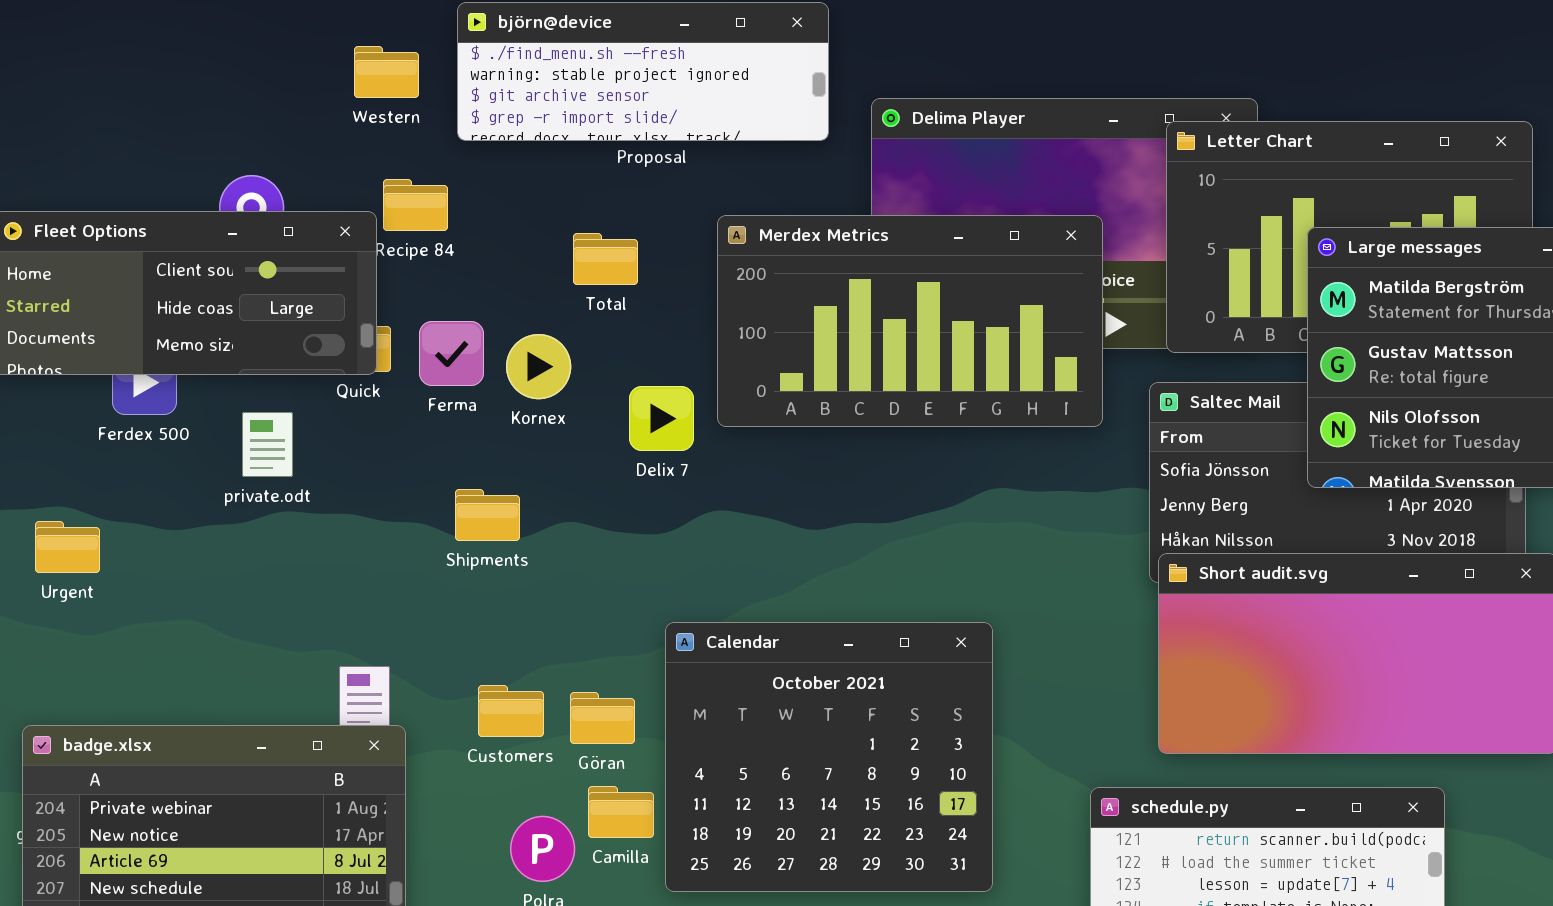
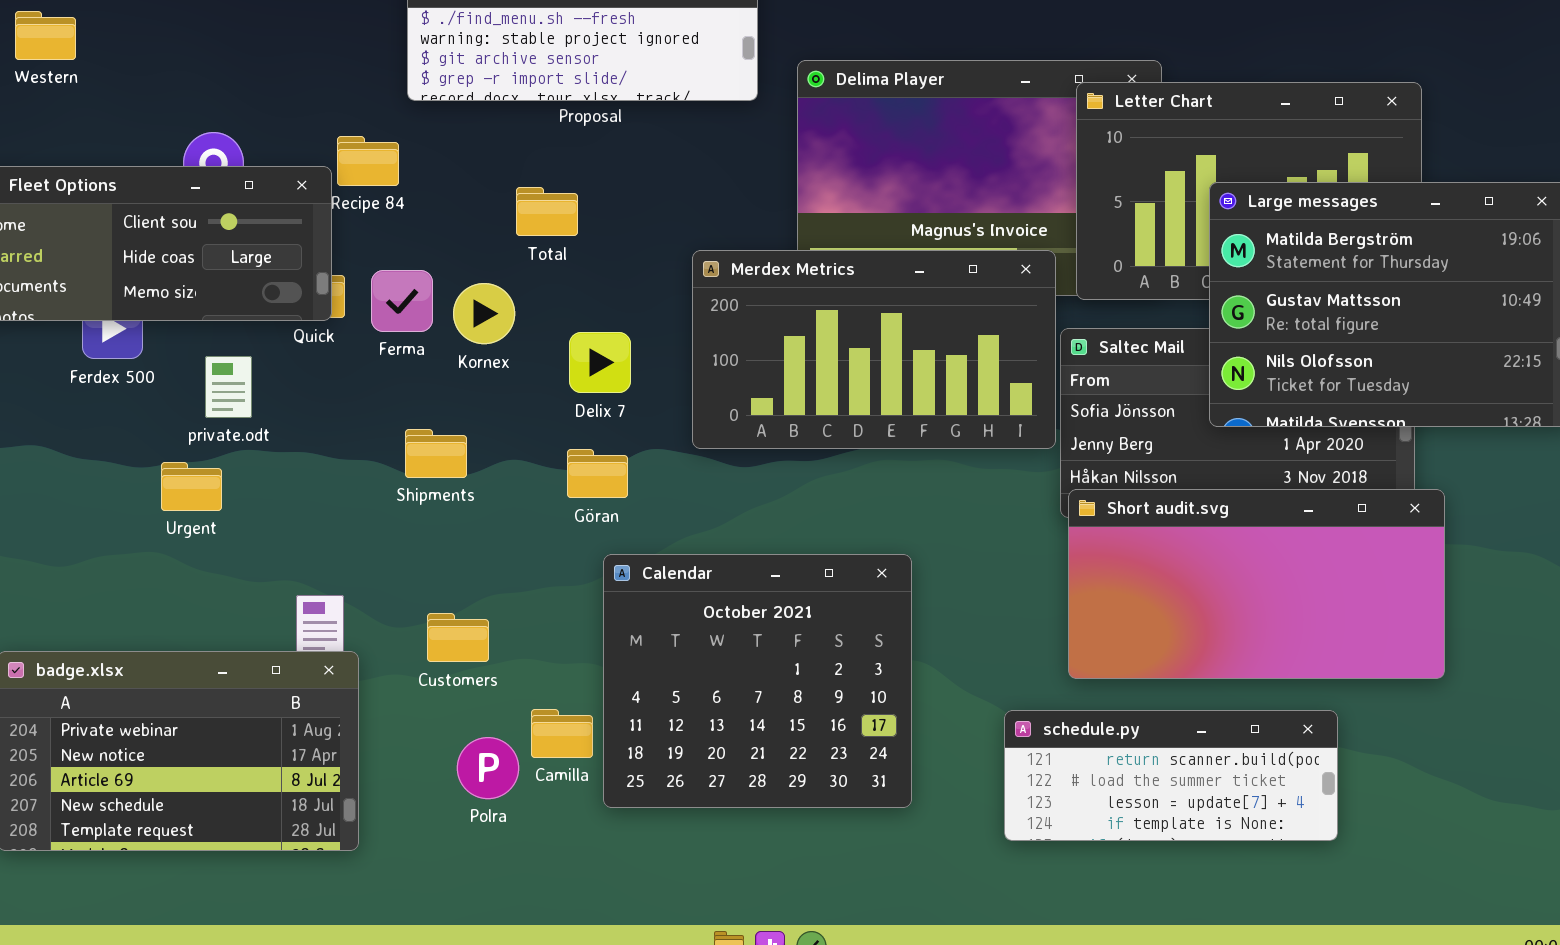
Western: [354,46,419,98] -> [15,11,76,60], moved
Merdex Metrics: [717,215,1103,427] -> [692,250,1056,449], moved
Urgent: [35,521,100,573] -> [161,462,222,511], moved
Göran: [570,692,635,744] -> [567,449,628,498], moved

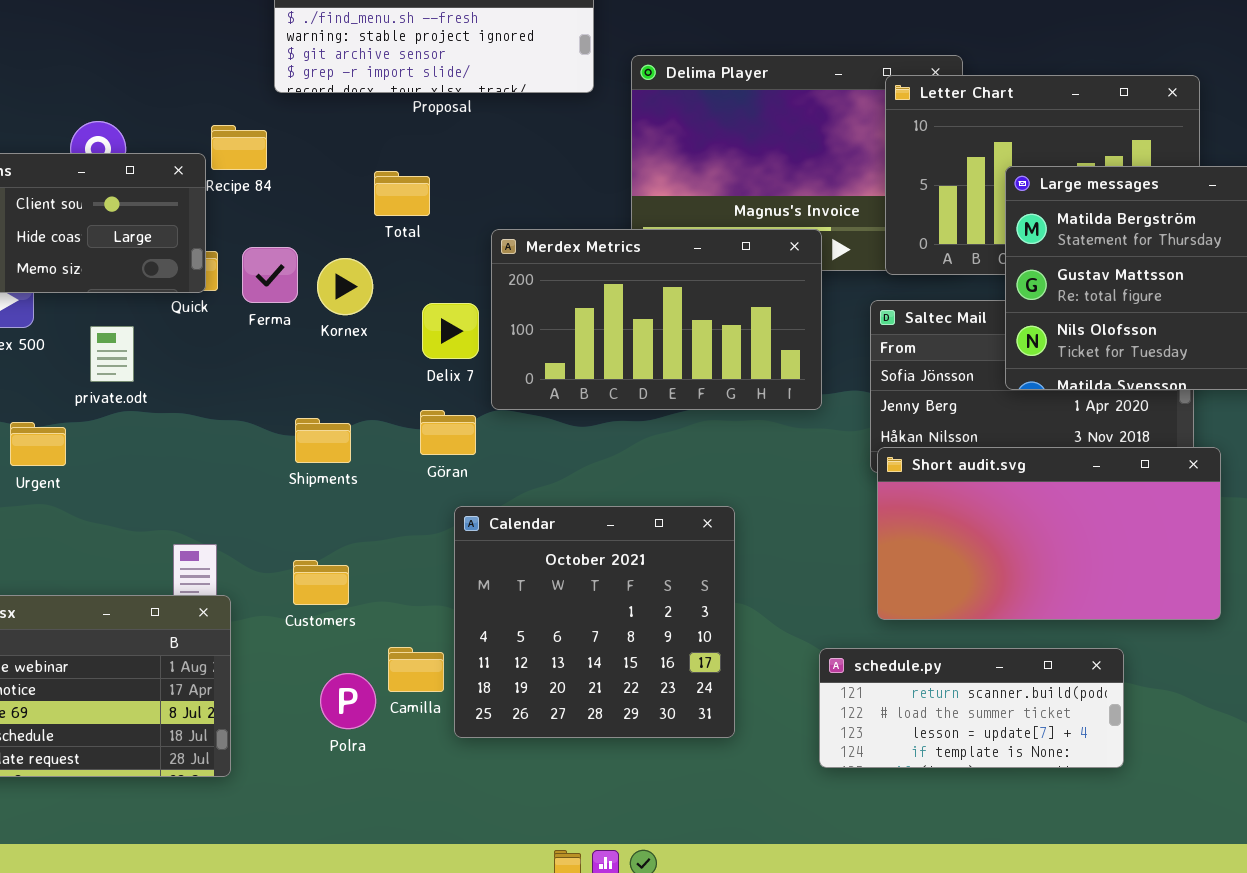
Merdex Metrics: [692,250,1056,449] -> [491,229,822,410], moved
Shipments: [405,429,467,478] -> [295,418,351,463], moved
Urgent: [161,462,222,511] -> [10,422,66,466], moved

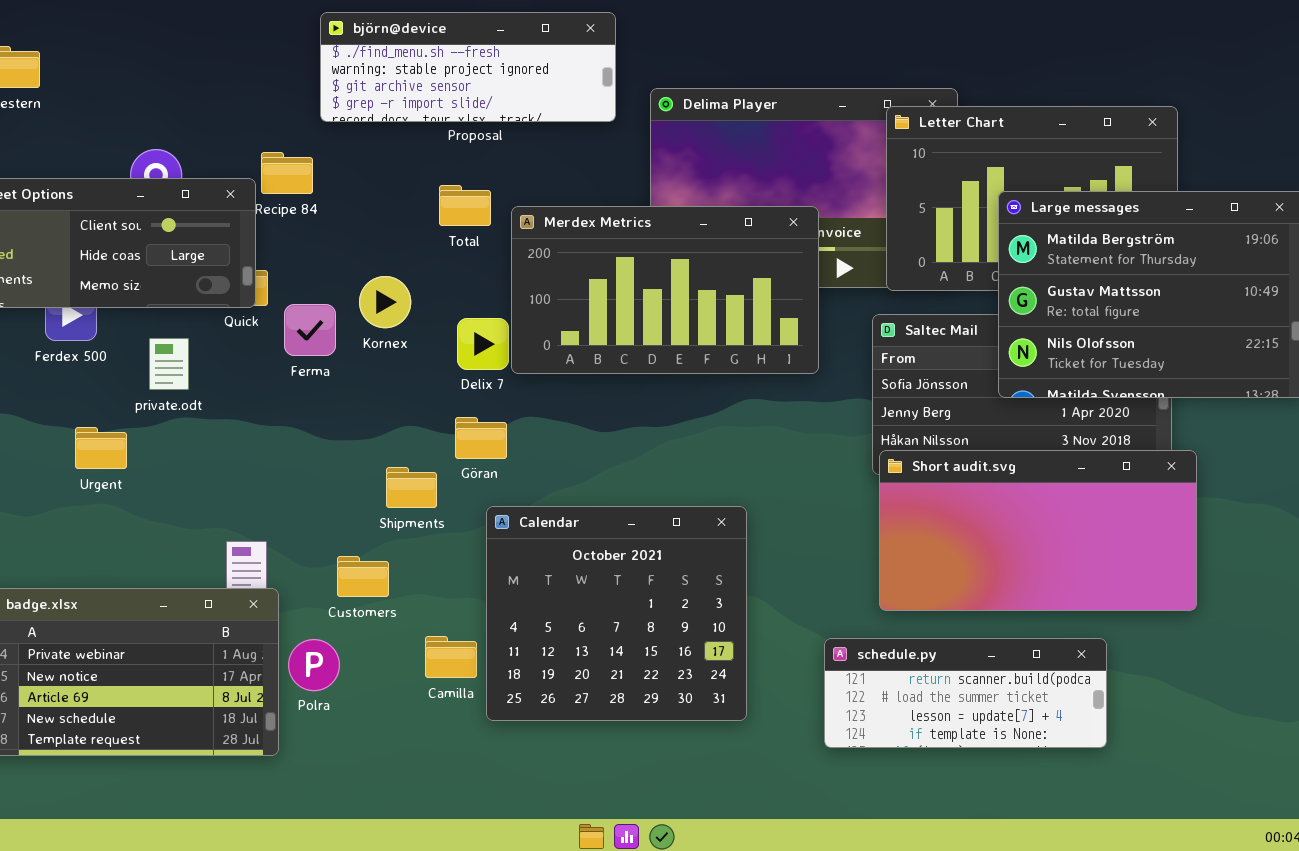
Total: [374,171,430,216] -> [439,185,491,226], moved
Merdex Metrics: [491,229,822,410] -> [511,206,819,374], moved
Ferma: [242,247,298,303] -> [284,304,336,356], moved
Shipments: [295,418,351,463] -> [386,467,437,508], moved
Polra: [320,673,376,729] -> [288,639,340,691], moved

